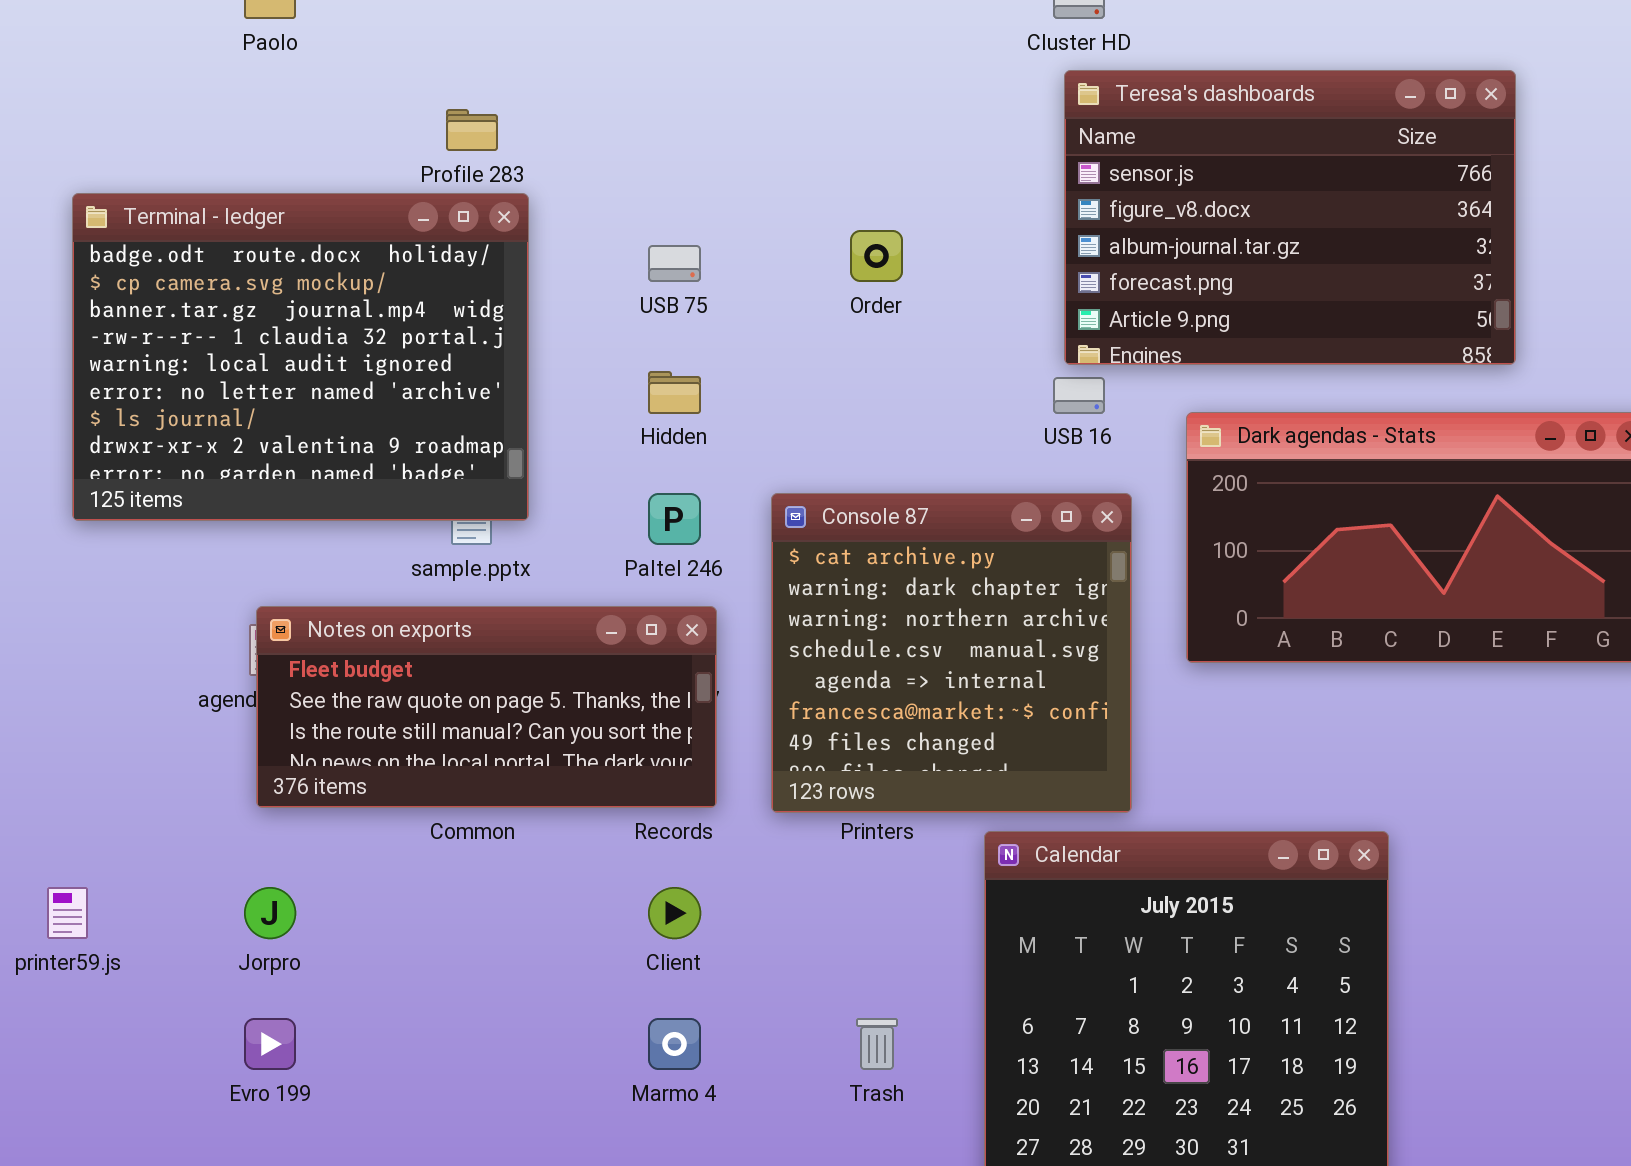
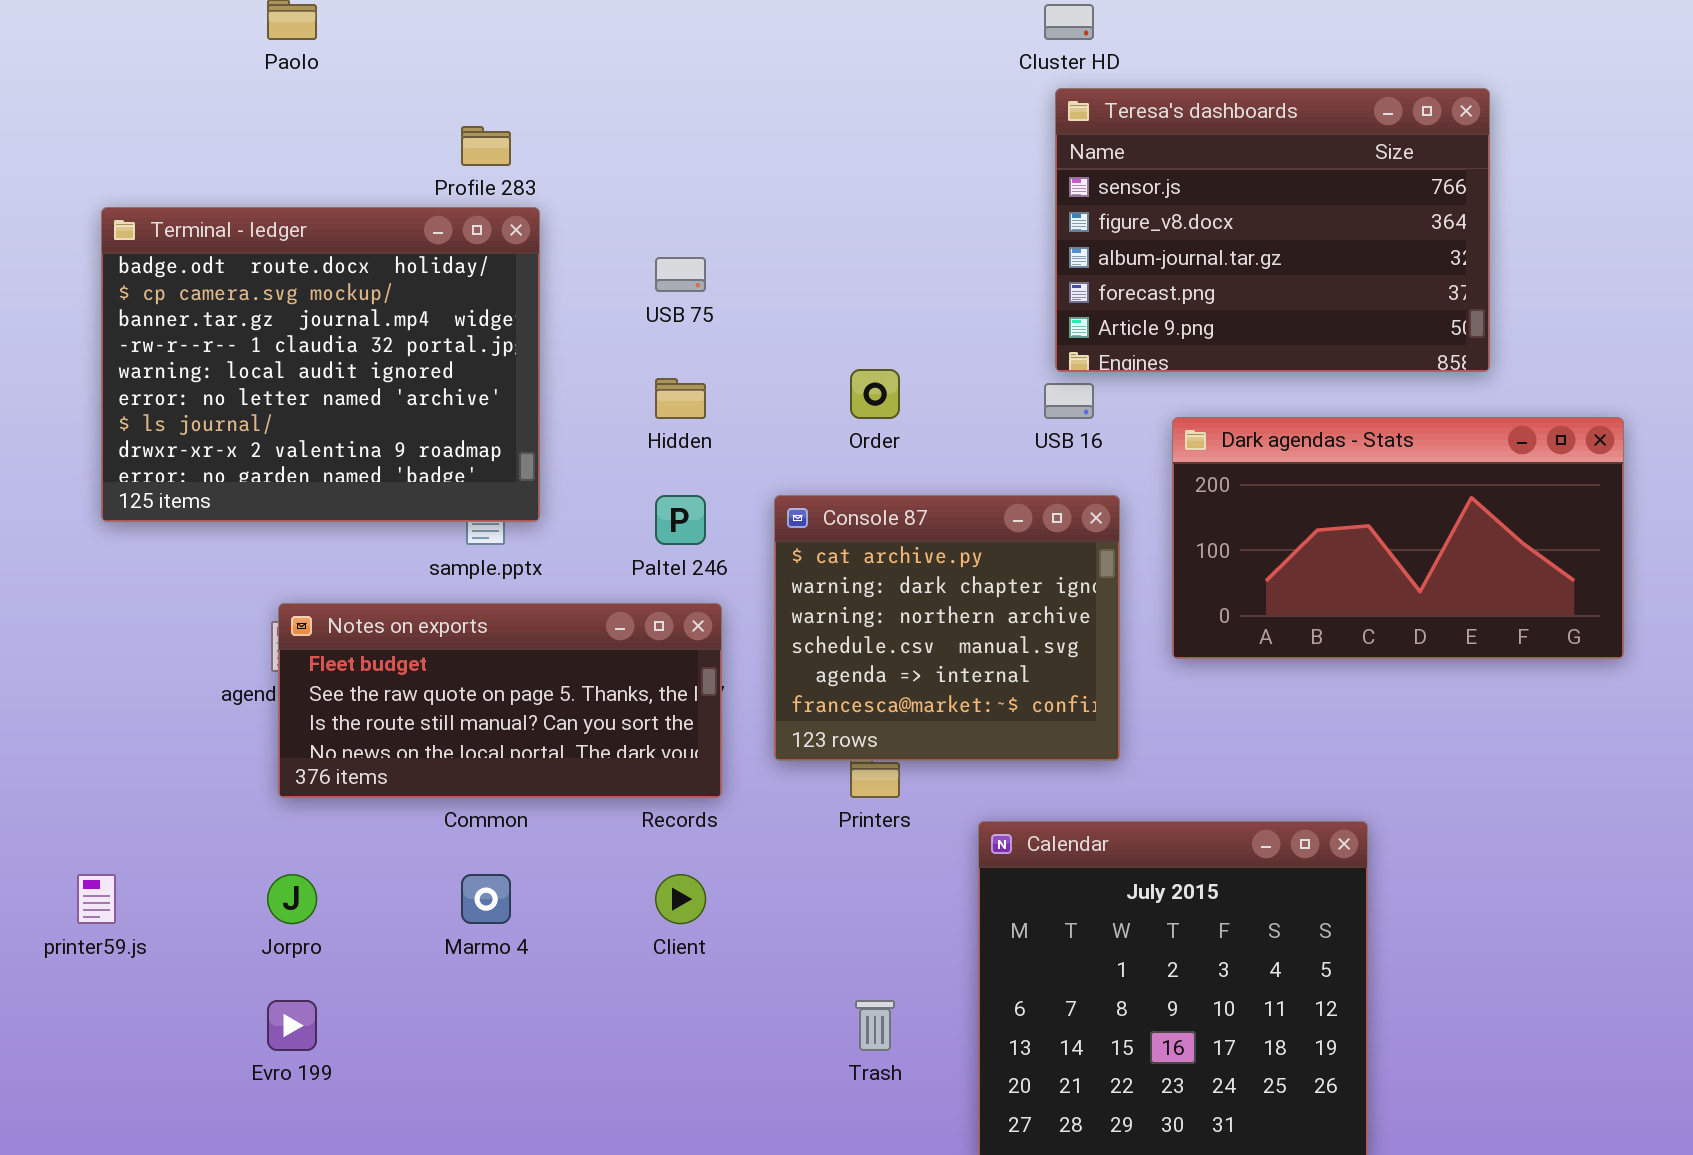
Order: [850,230,903,282] -> [850,369,900,419], moved
Console 87: [771,493,1132,813] -> [774,495,1120,761], resized
Marmo 4: [648,1018,701,1070] -> [461,874,511,924], moved

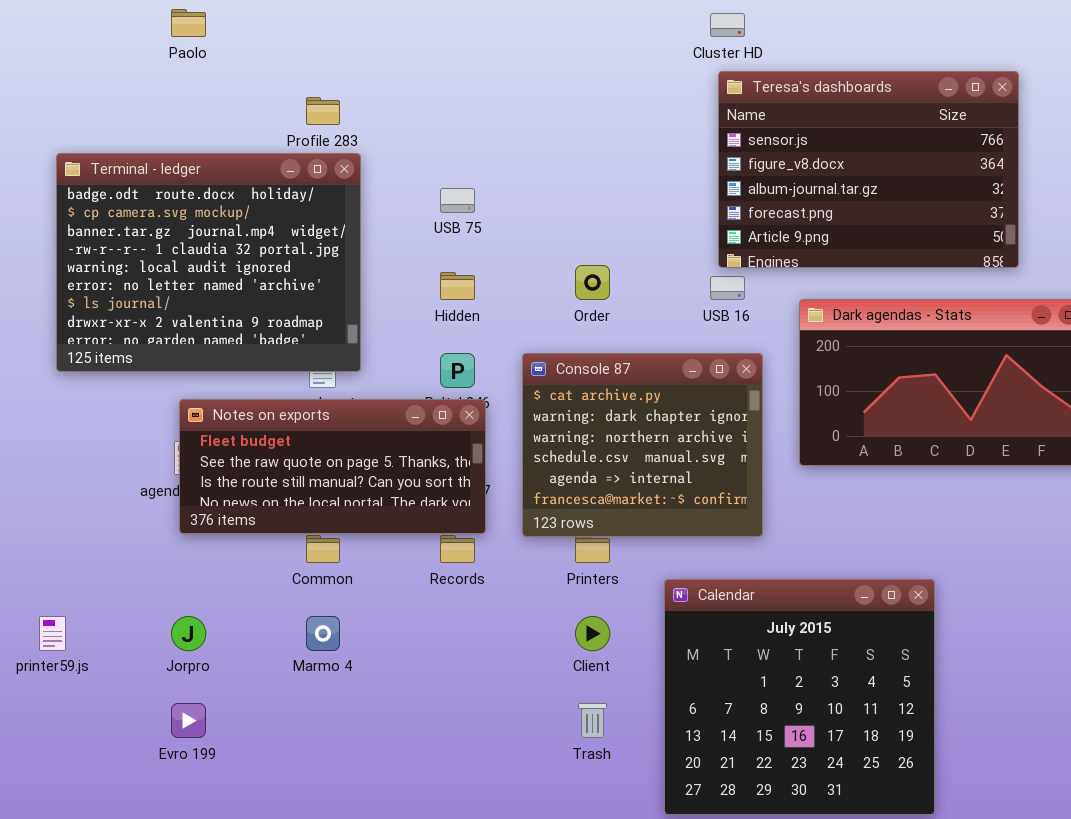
Notes on exports: [278,603,722,798] -> [179,399,486,534], moved
Client: [655,874,706,924] -> [575,616,610,651], moved

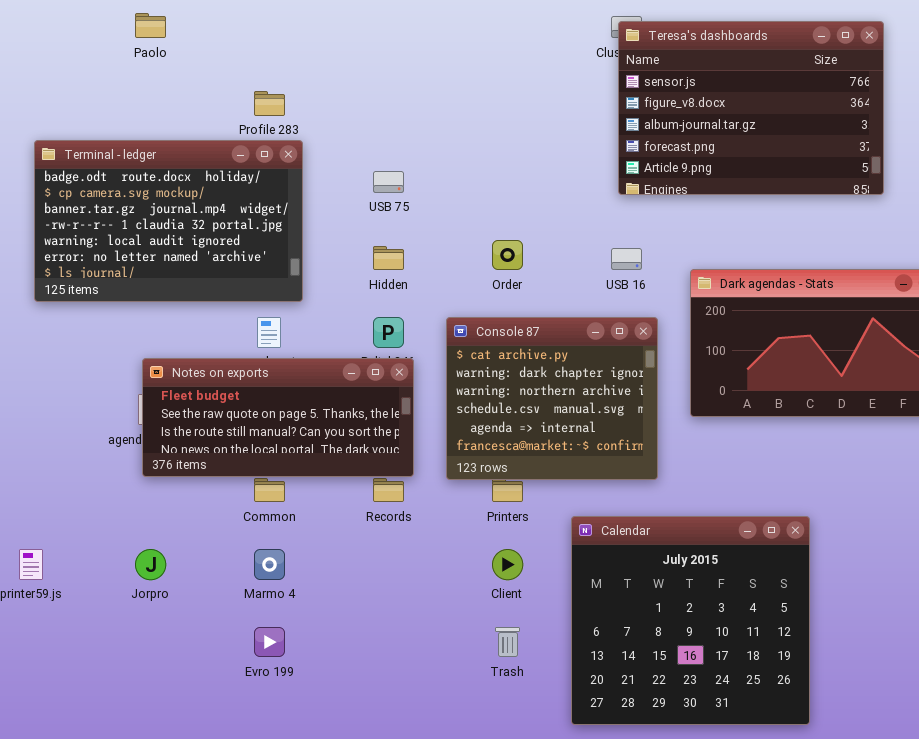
Teresa's dashboards: [718,71,1019,268] -> [618,21,884,195], moved
Terminal - ledger: [56,153,361,372] -> [34,140,303,302], resized
Evro 199: [171,703,206,738] -> [254,627,285,657], moved

